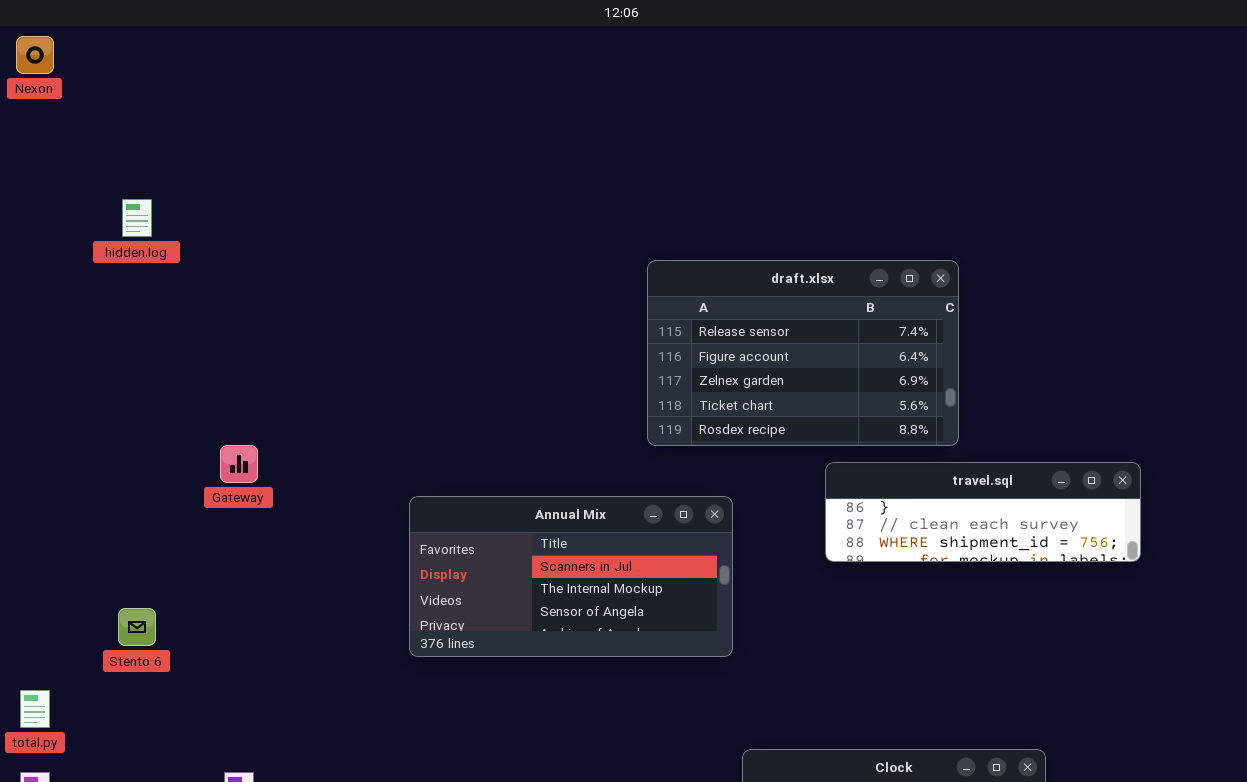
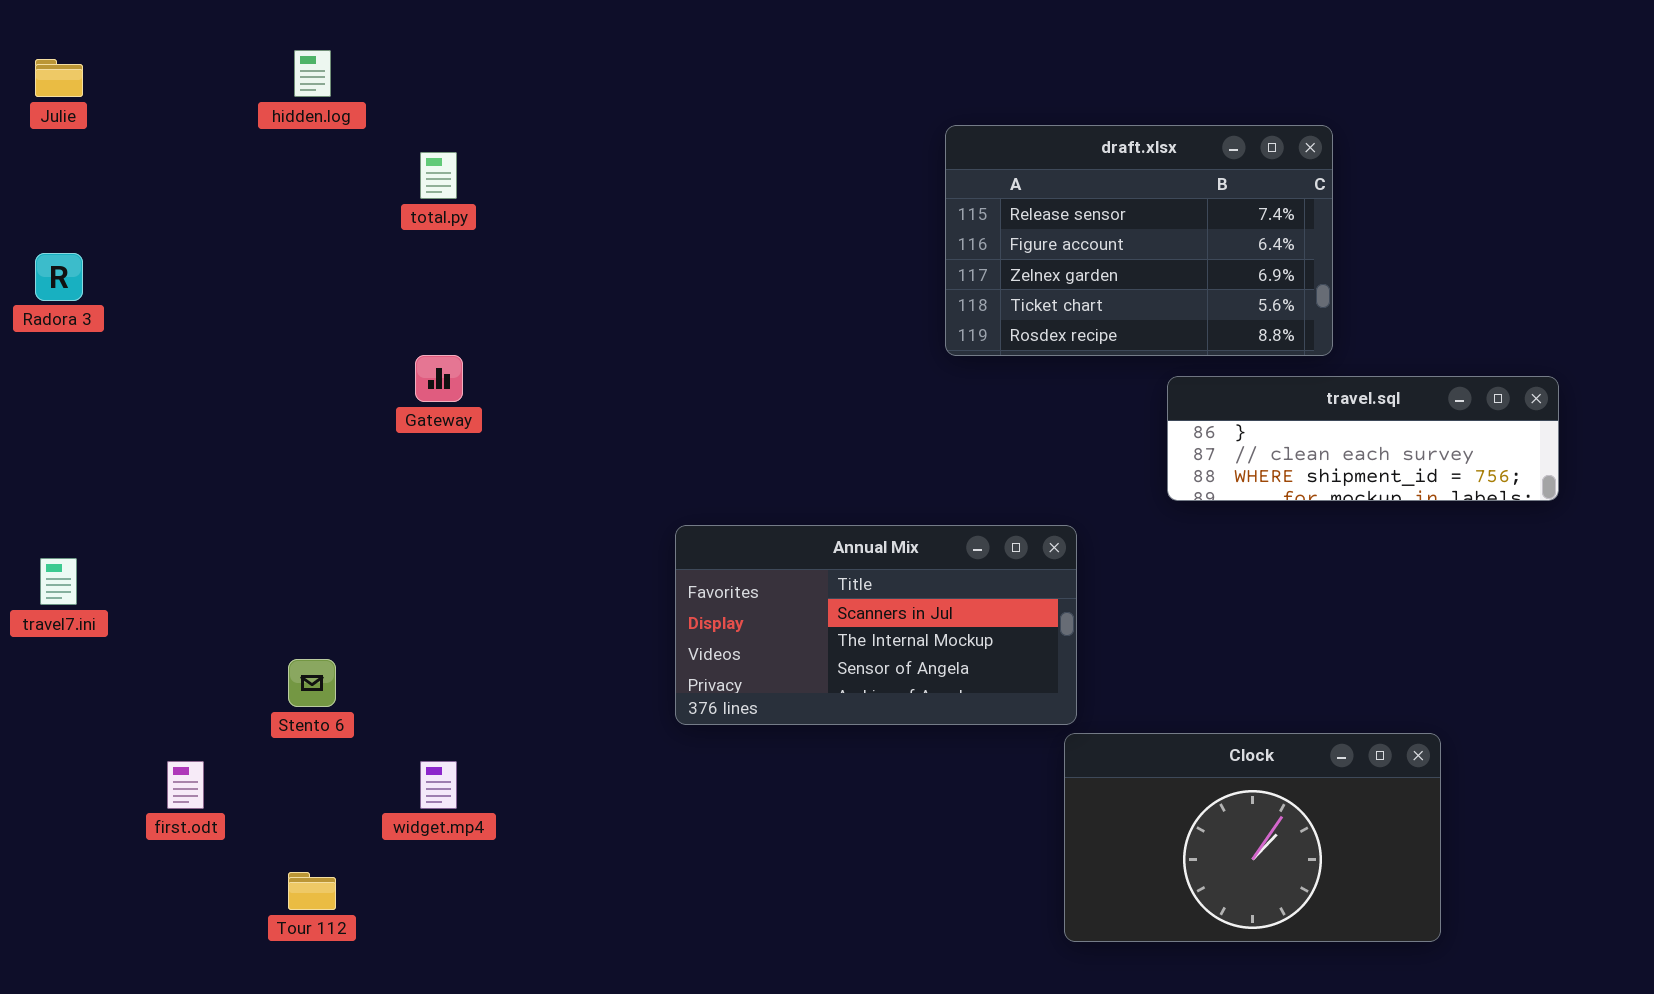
Annual Mix: [409,496,733,657] -> [675,525,1077,725], moved
Stento 6: [118,608,156,646] -> [288,659,336,707], moved
total.py: [20,690,50,728] -> [420,152,457,199], moved

